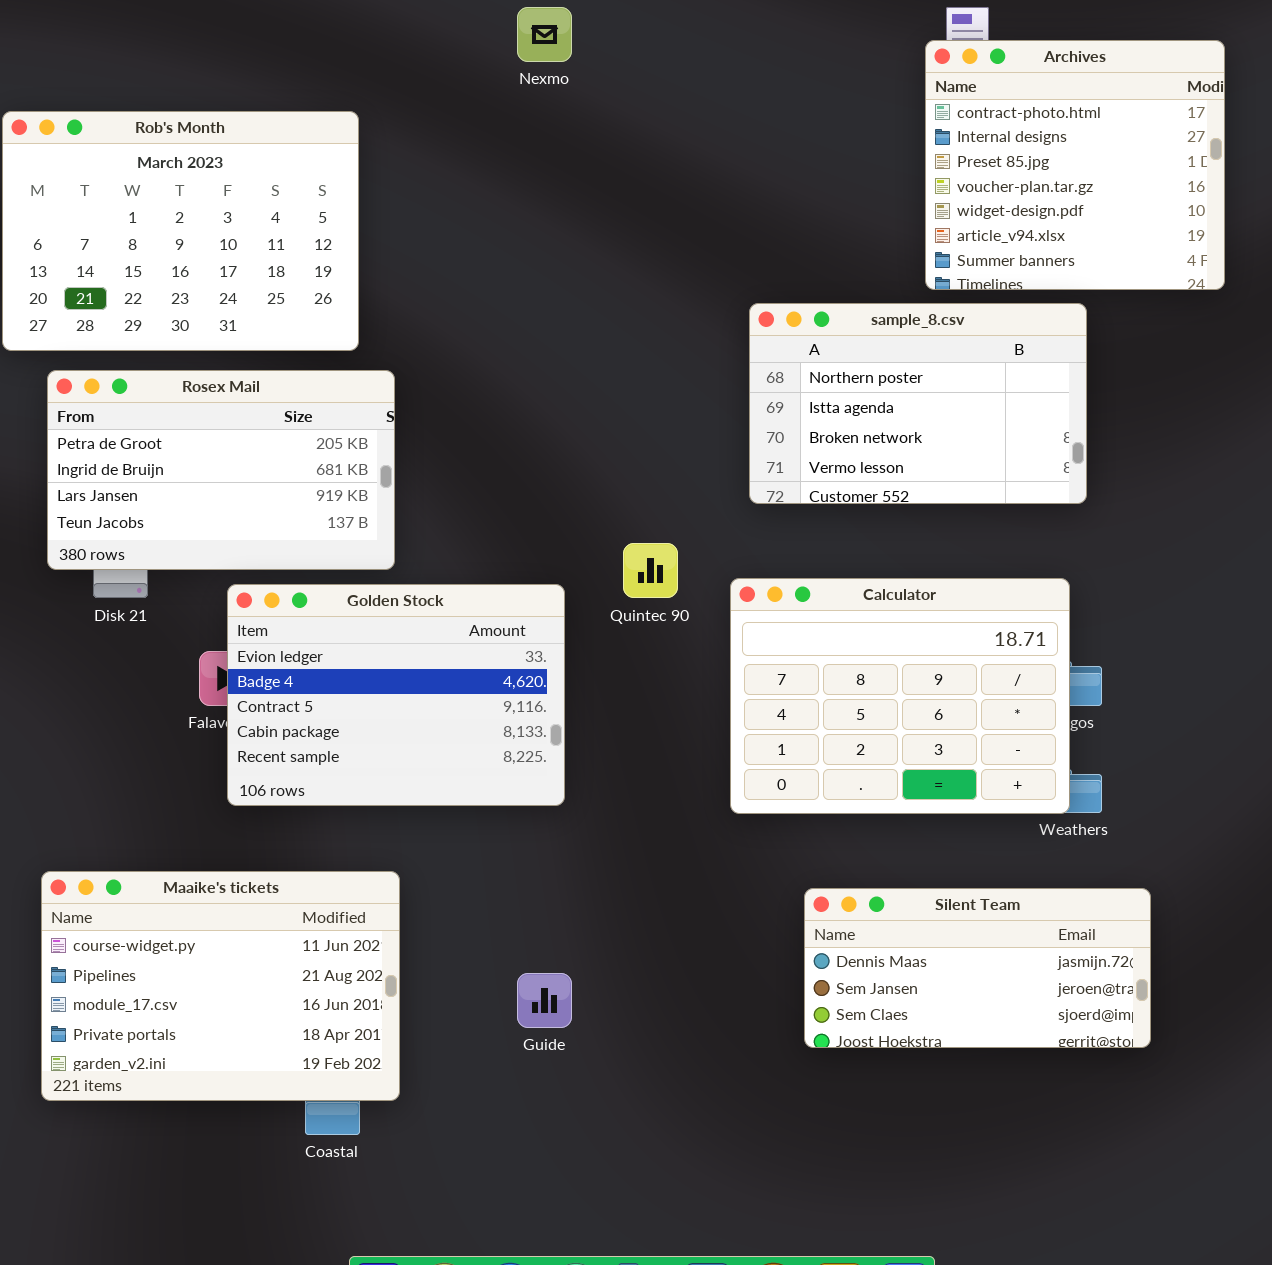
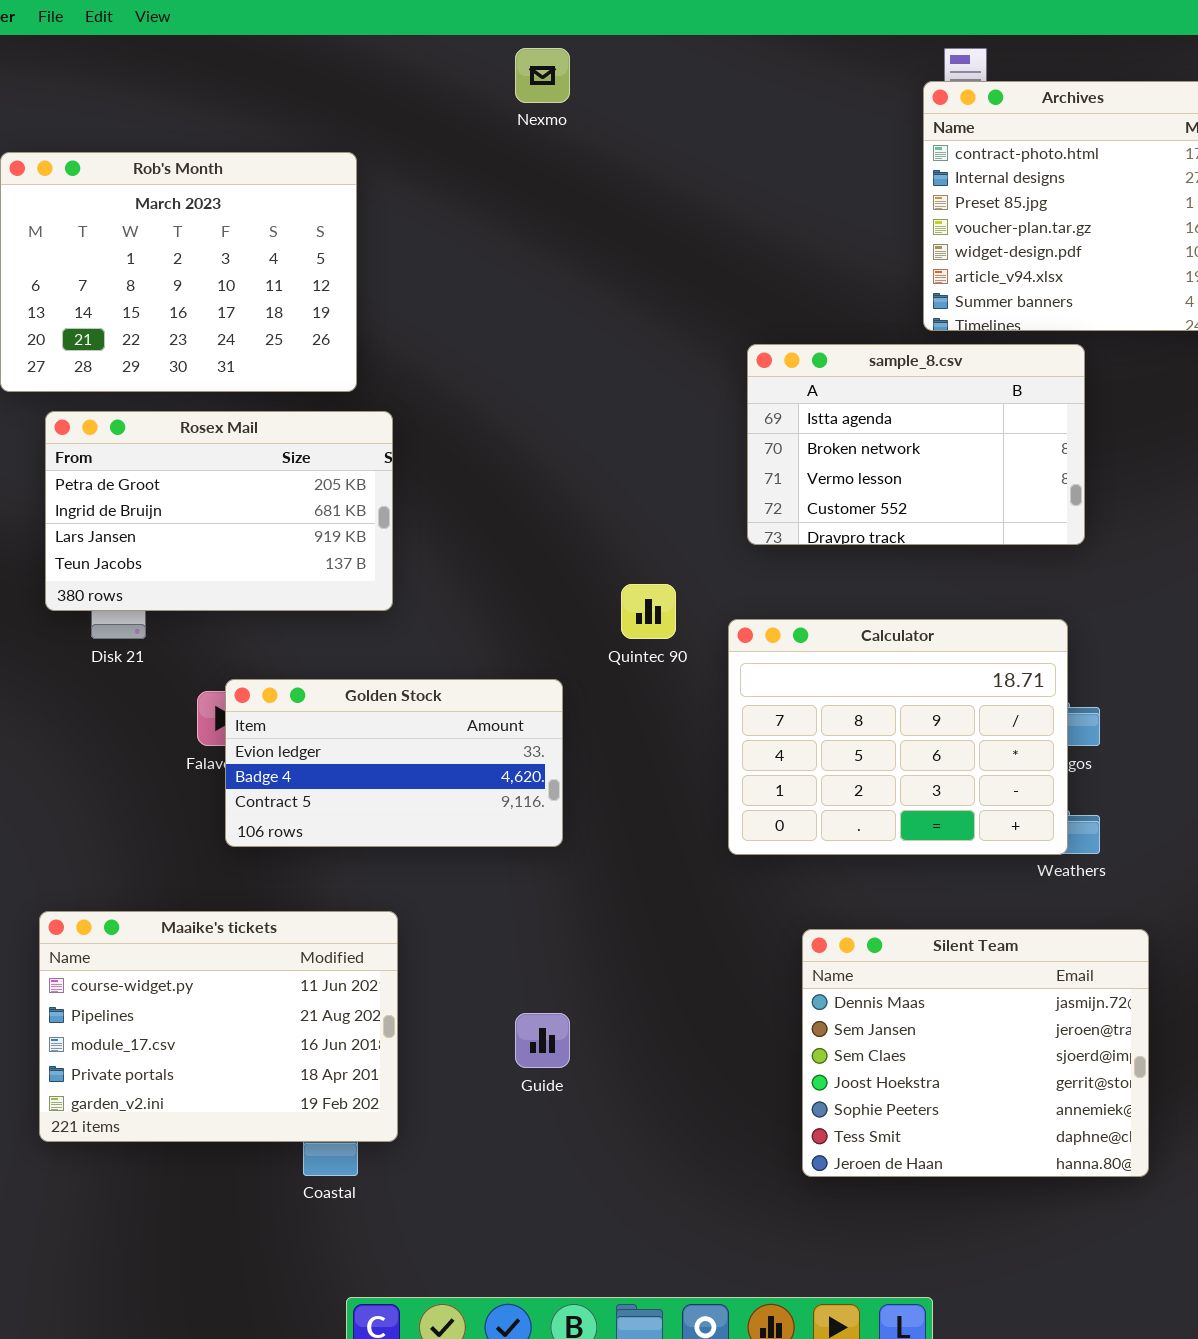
sample_8.csv: [749,303,1087,504] -> [747,344,1085,545], scrolled down 1 row
Golden Stock: [227,584,565,806] -> [225,679,563,847], resized
Silent Team: [804,888,1151,1048] -> [802,929,1149,1177], resized

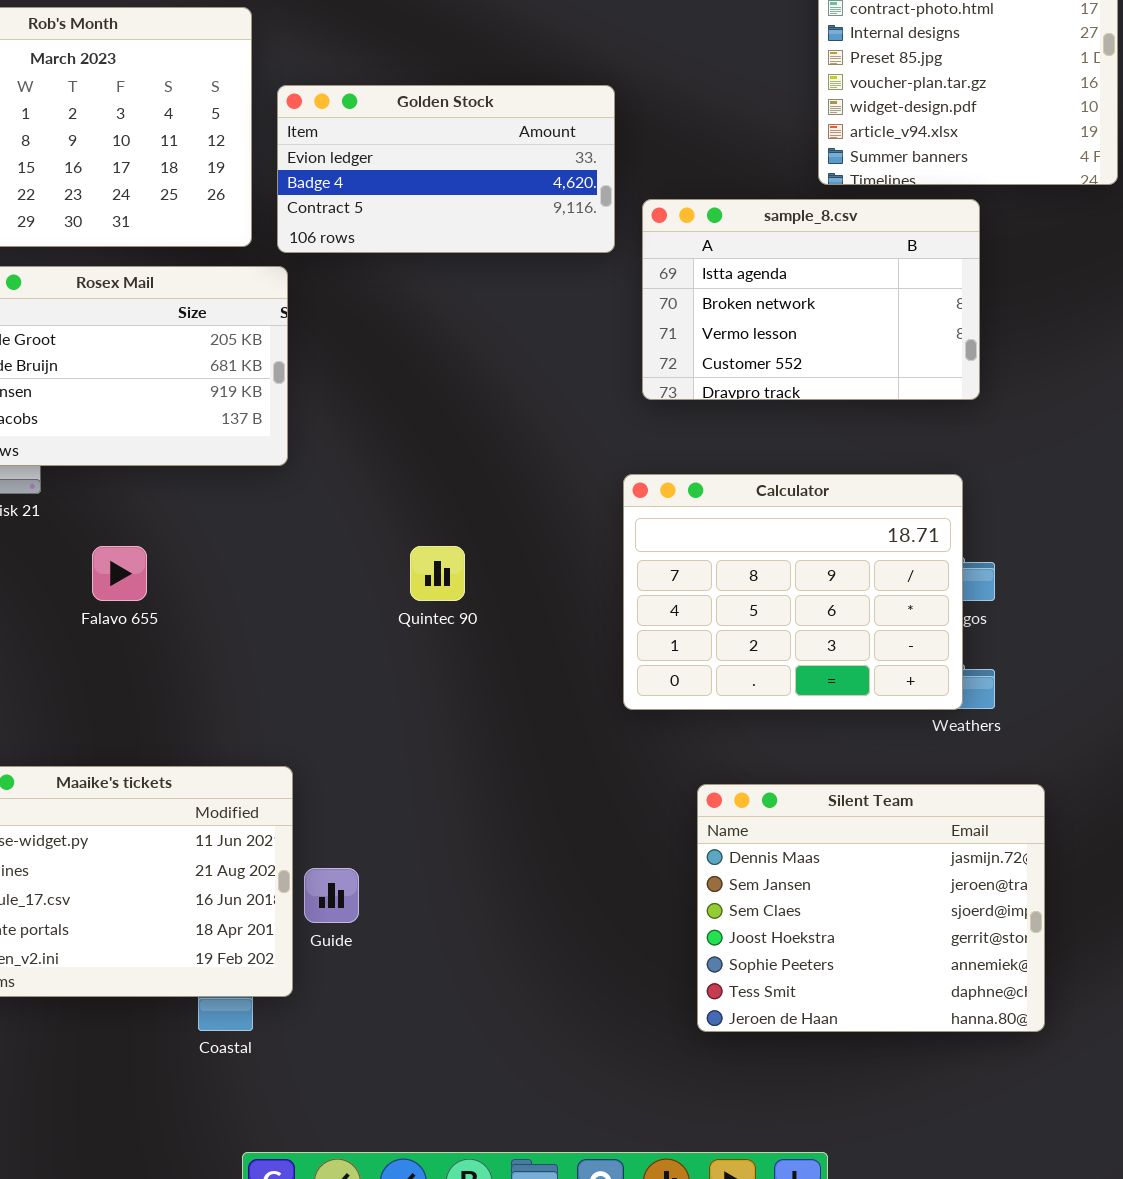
Quintec 90: [621,584,676,639] -> [410,546,465,601], moved
Golden Stock: [225,679,563,847] -> [277,85,615,253], moved
Guide: [515,1013,570,1068] -> [304,868,359,923], moved

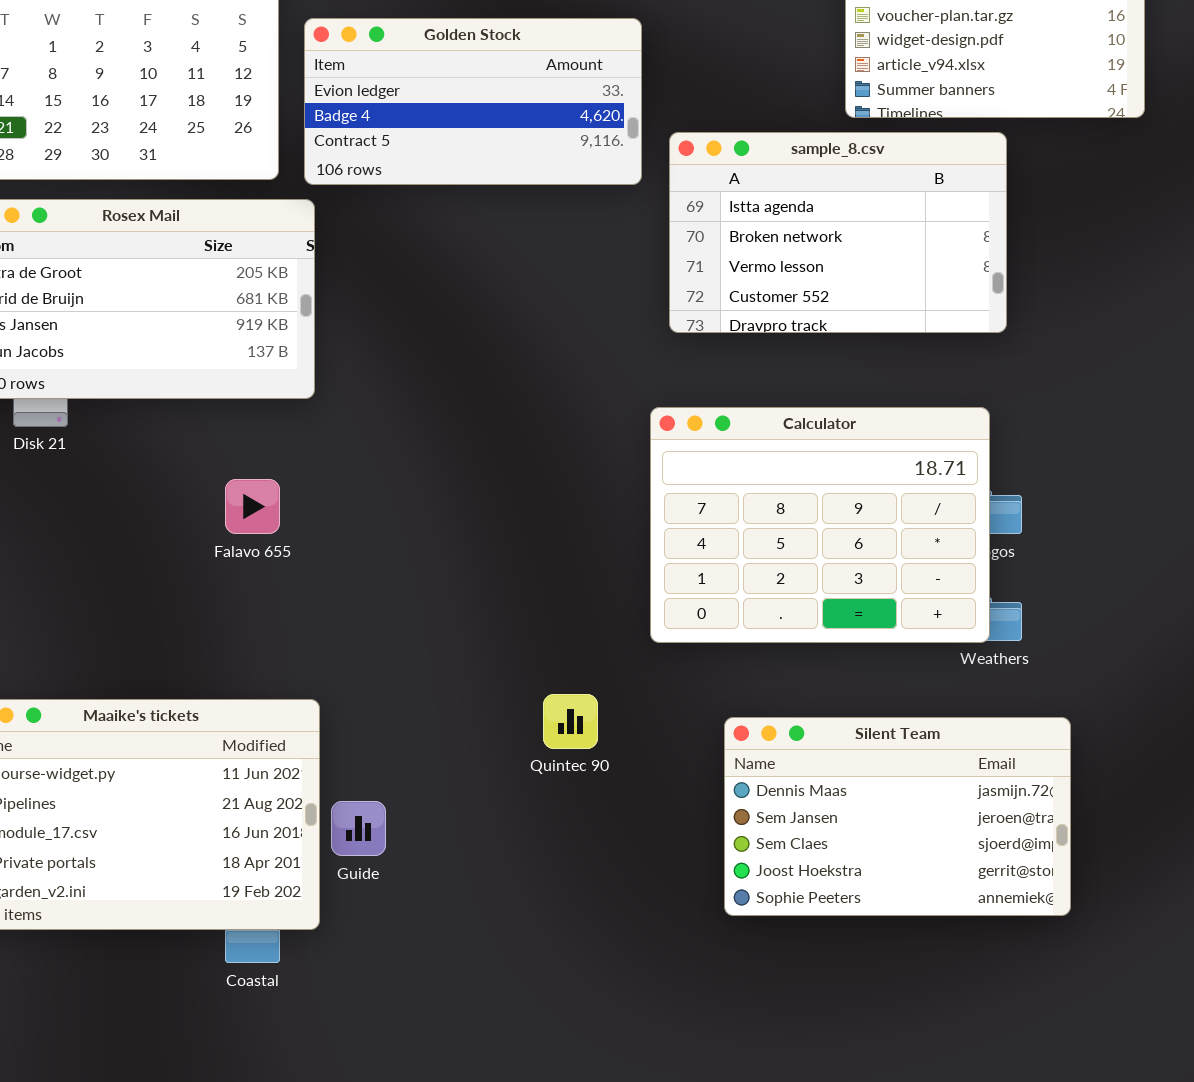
Falavo 655: [92,546,147,601] -> [225,479,280,534], moved
Quintec 90: [410,546,465,601] -> [543,694,598,749], moved
Silent Team: [697,784,1045,1032] -> [724,717,1071,916], resized

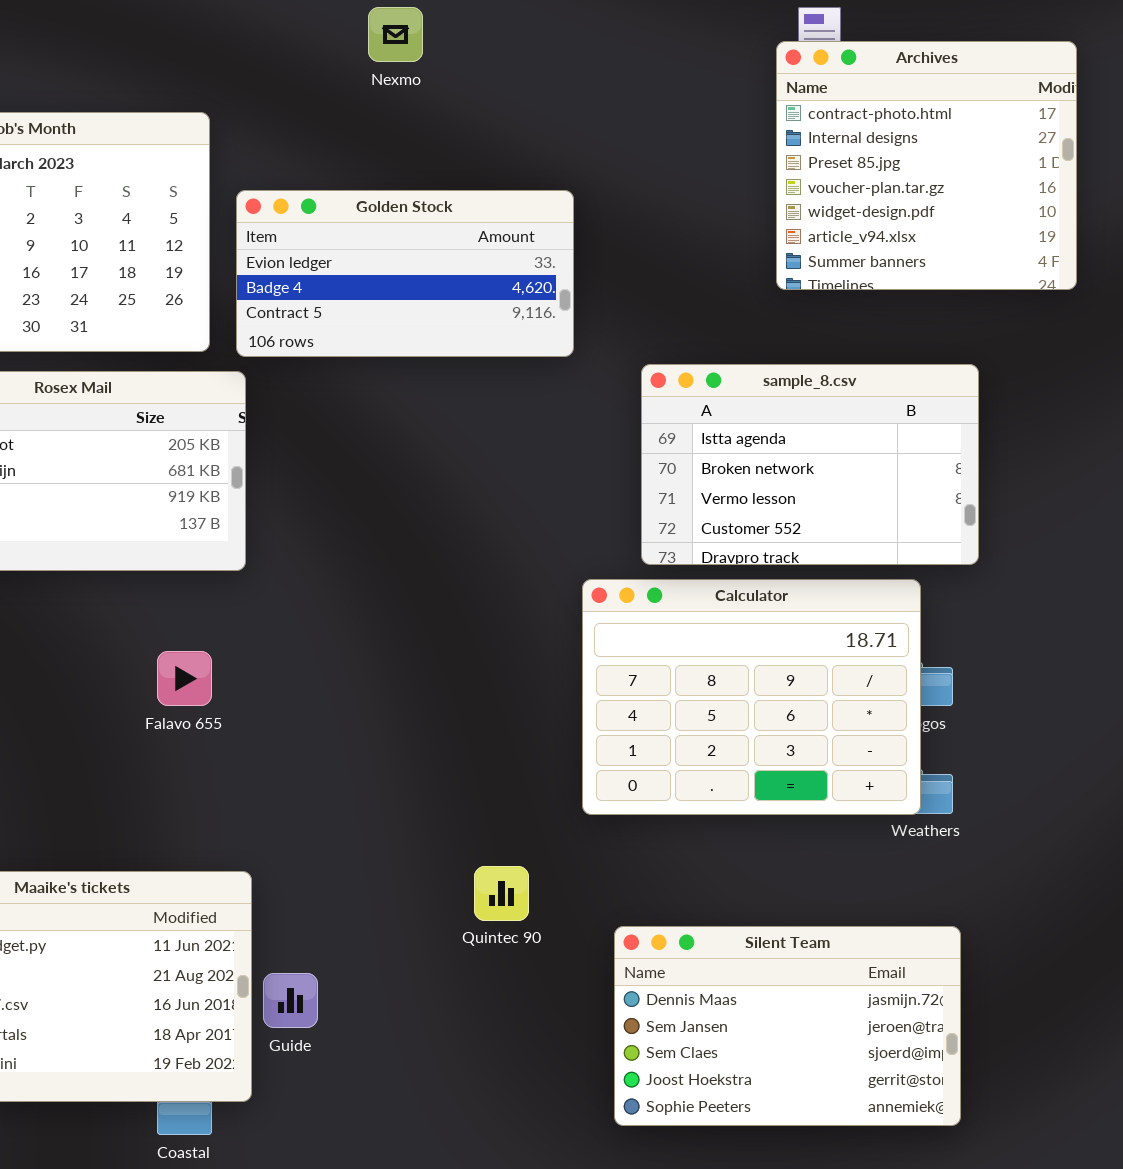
sample_8.csv: [669,132,1007,333] -> [641,364,979,565], moved
Silent Team: [724,717,1071,916] -> [614,926,961,1126], moved

